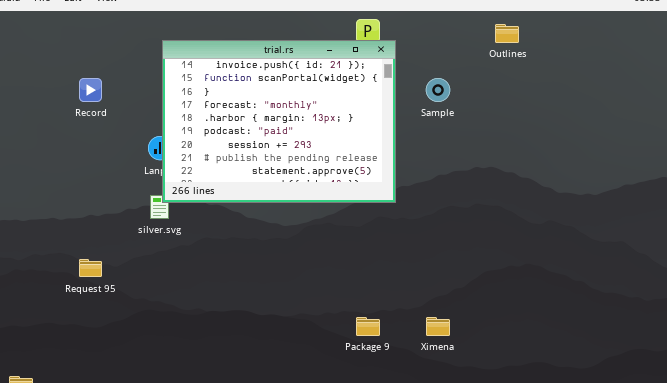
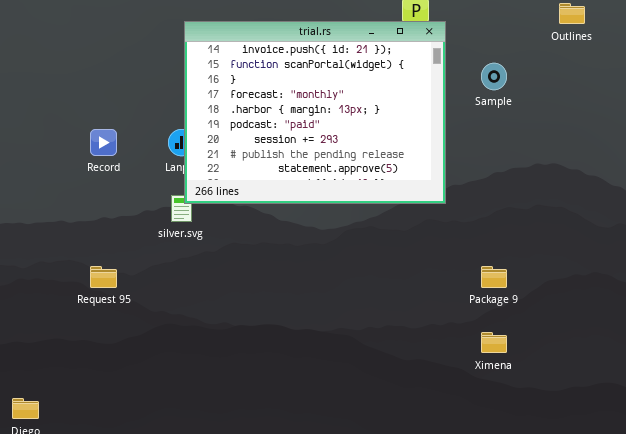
Record: [79,78,102,102] -> [90,129,117,156], moved
Package 9: [356,317,380,336] -> [481,266,507,288], moved

